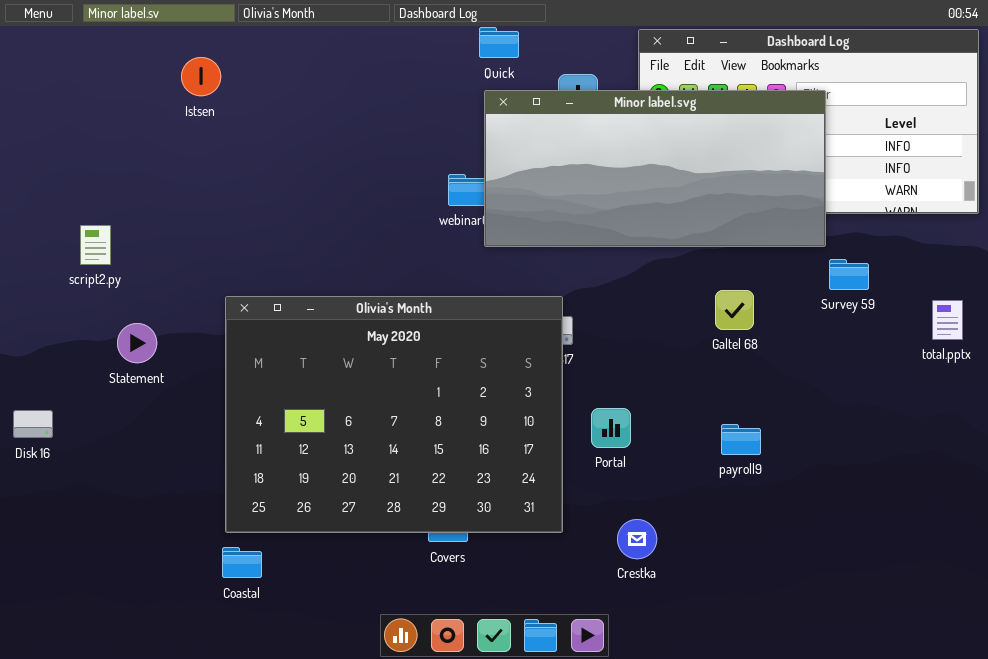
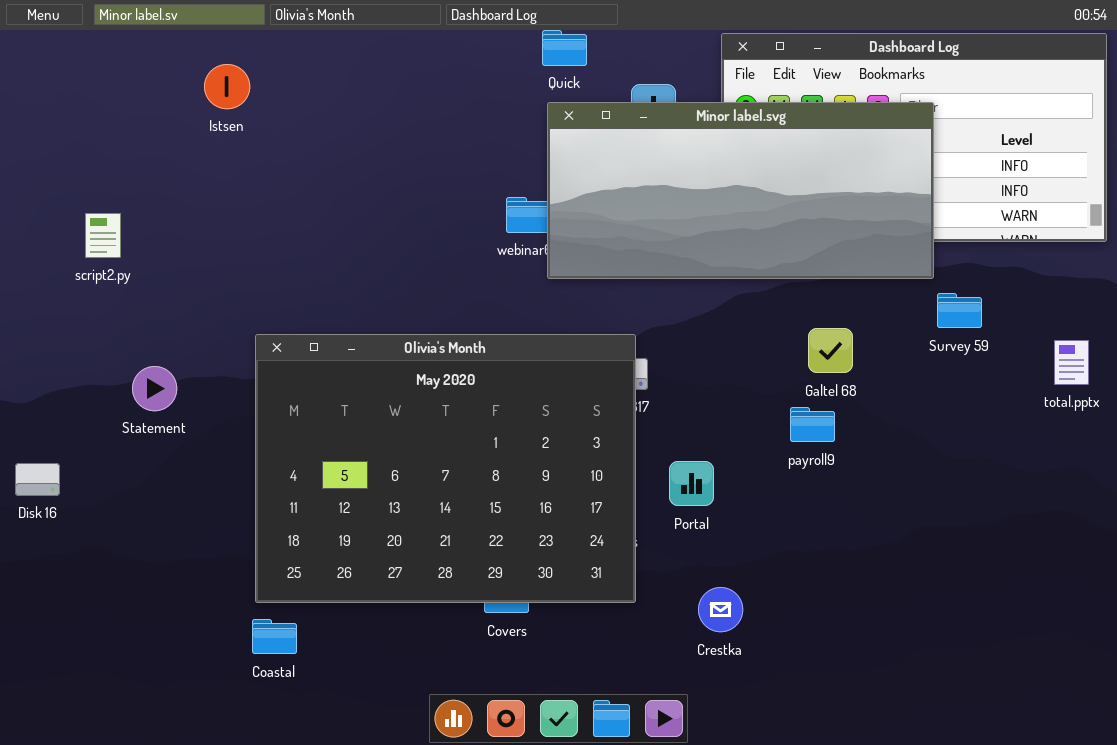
script2.py: [80,225,111,265] -> [85,213,121,258], moved
payroll9: [721,424,761,455] -> [790,407,835,442], moved

